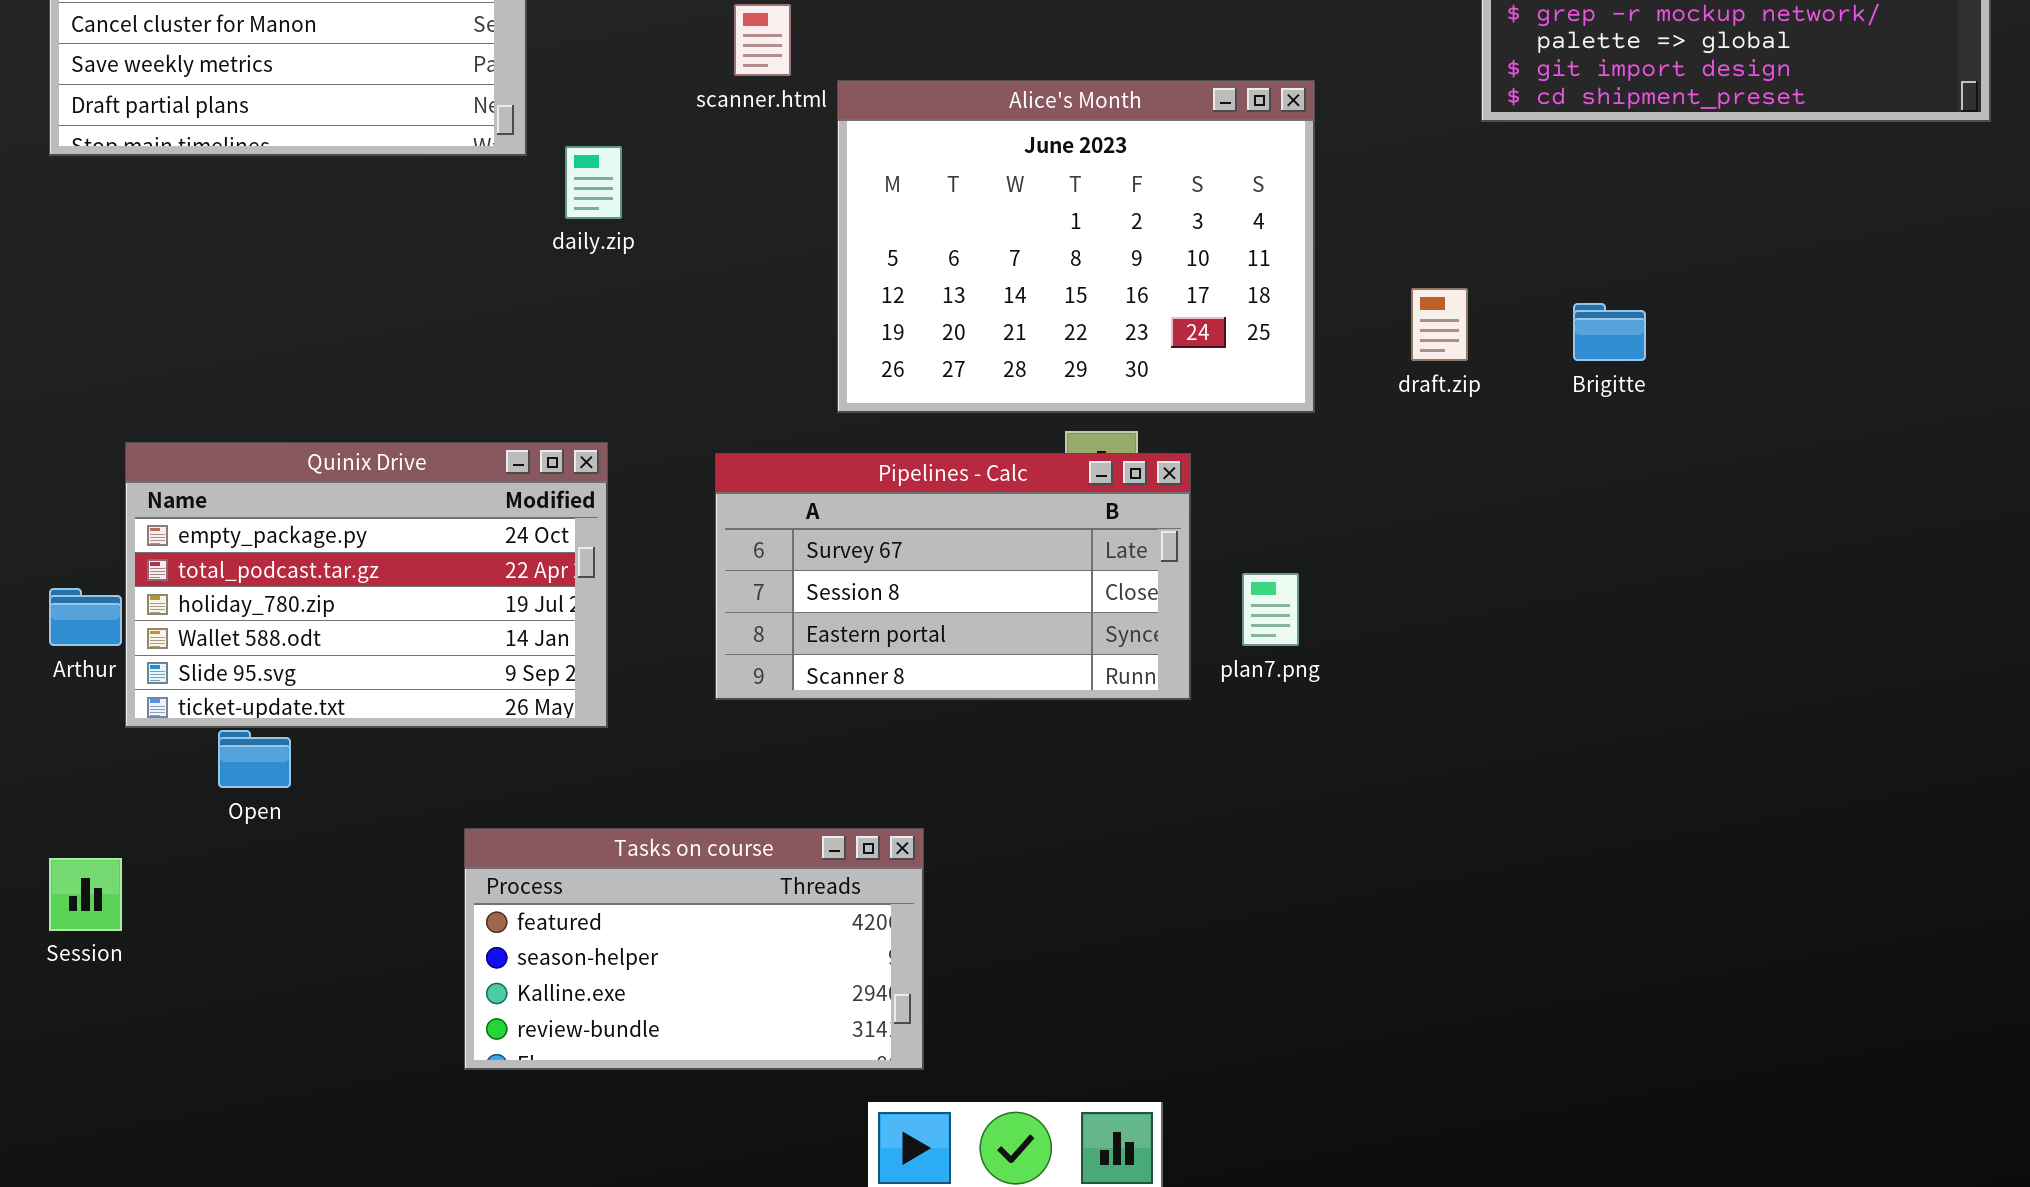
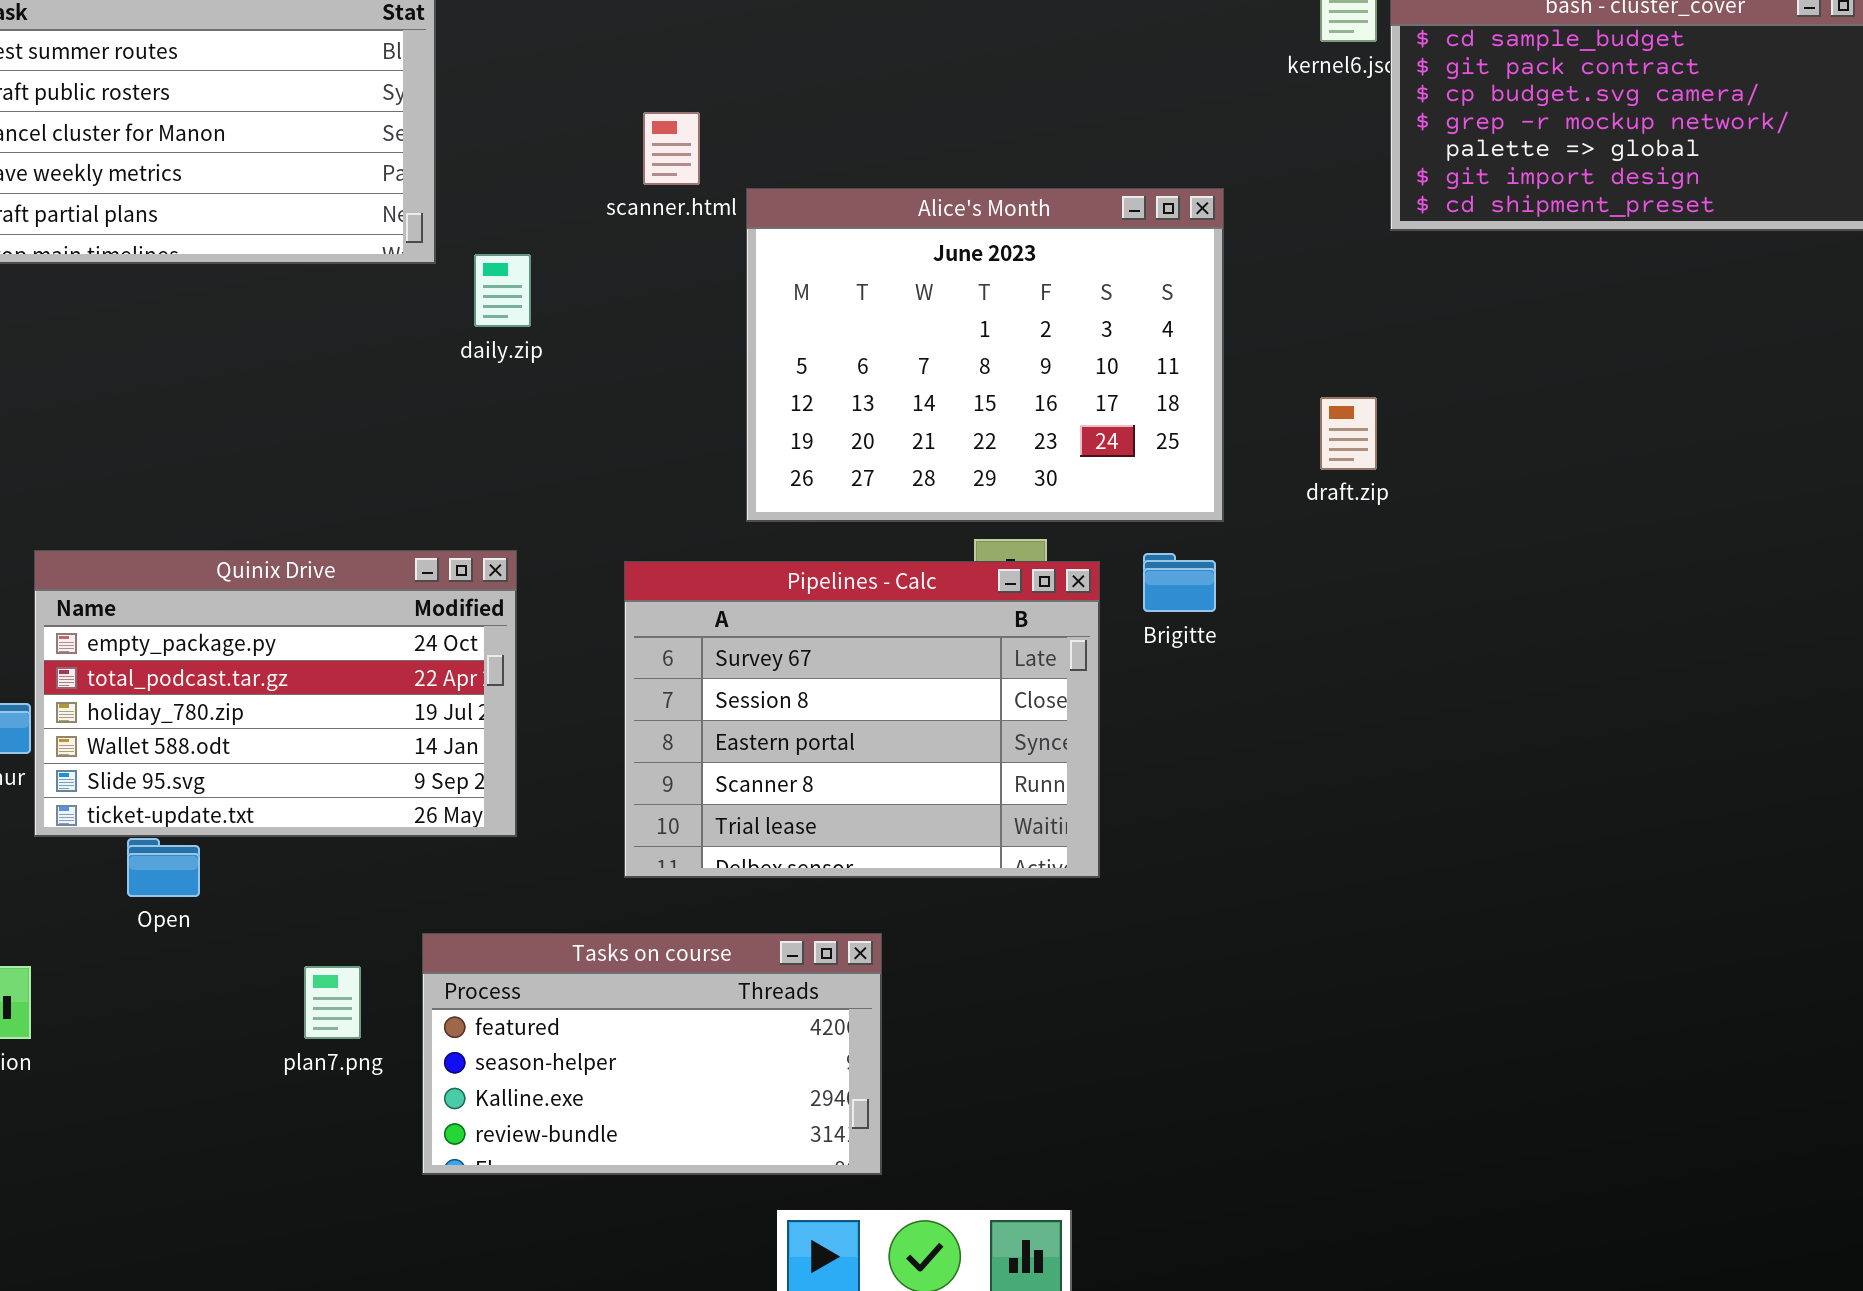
Brigitte: [1573,303,1646,361] -> [1143,553,1216,612], moved
Pipelines - Calc: [715,453,1191,700] -> [624,561,1100,878], resized
plan7.png: [1242,573,1299,646] -> [304,966,361,1039], moved
Tasks on course: [464,828,924,1070] -> [422,933,882,1175], moved

